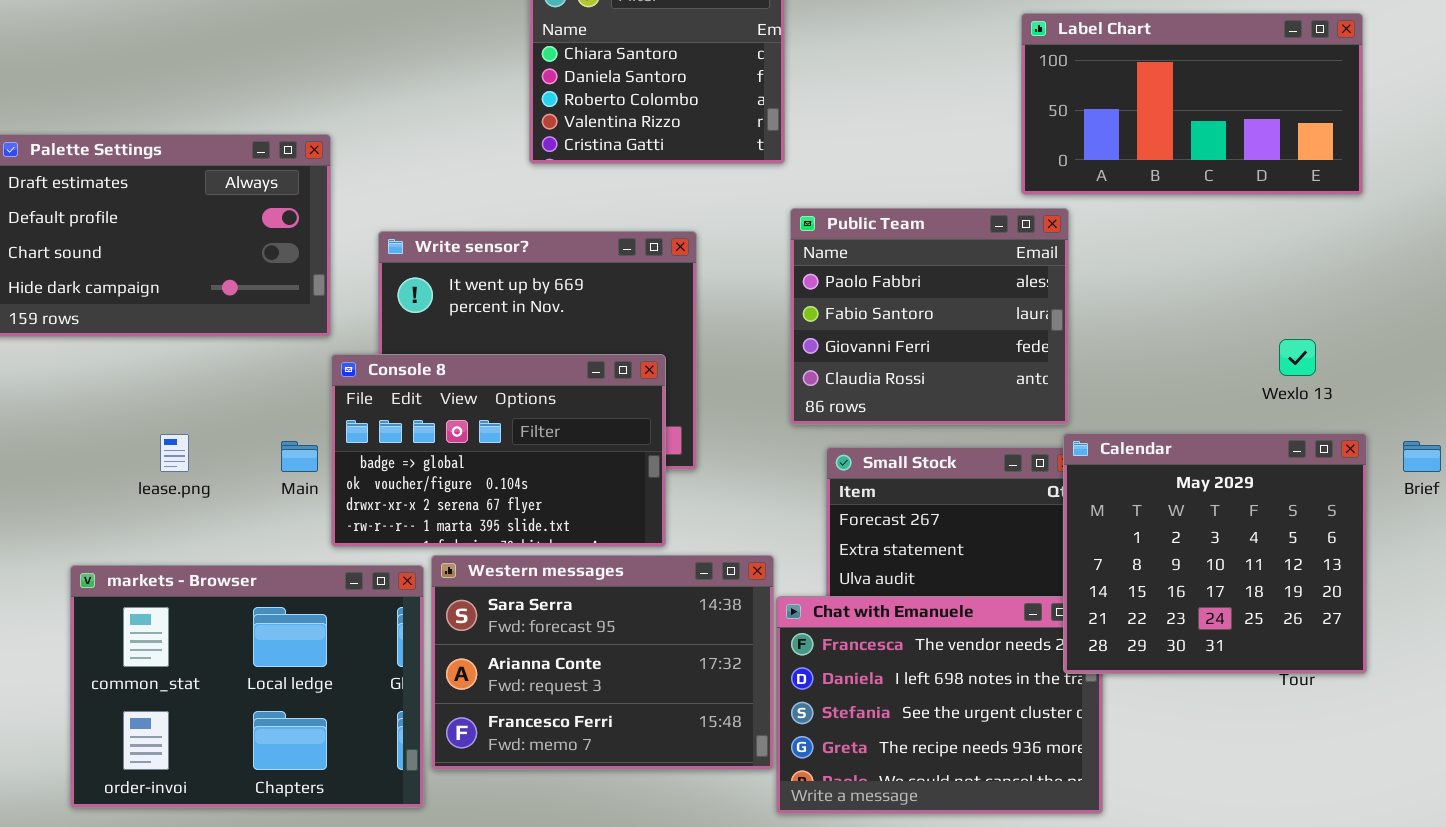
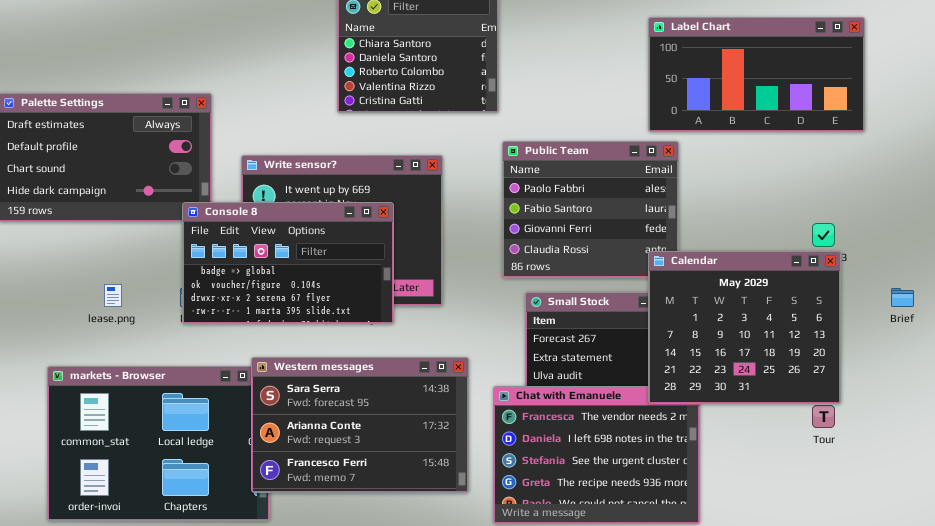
Console 8: [331,354,666,547] -> [182,202,394,324], moved
Calendar: [1063,433,1367,674] -> [648,251,841,404], moved
Western messages: [431,555,774,770] -> [251,357,469,493], moved

